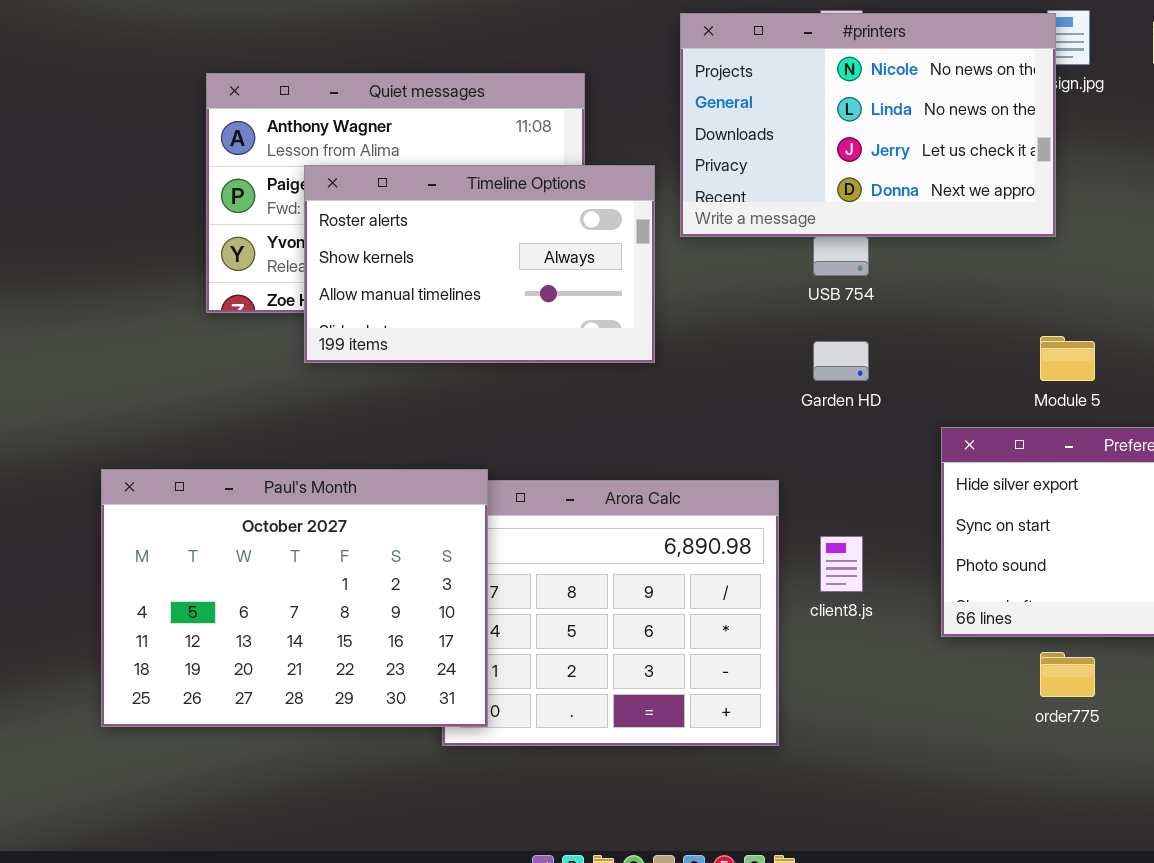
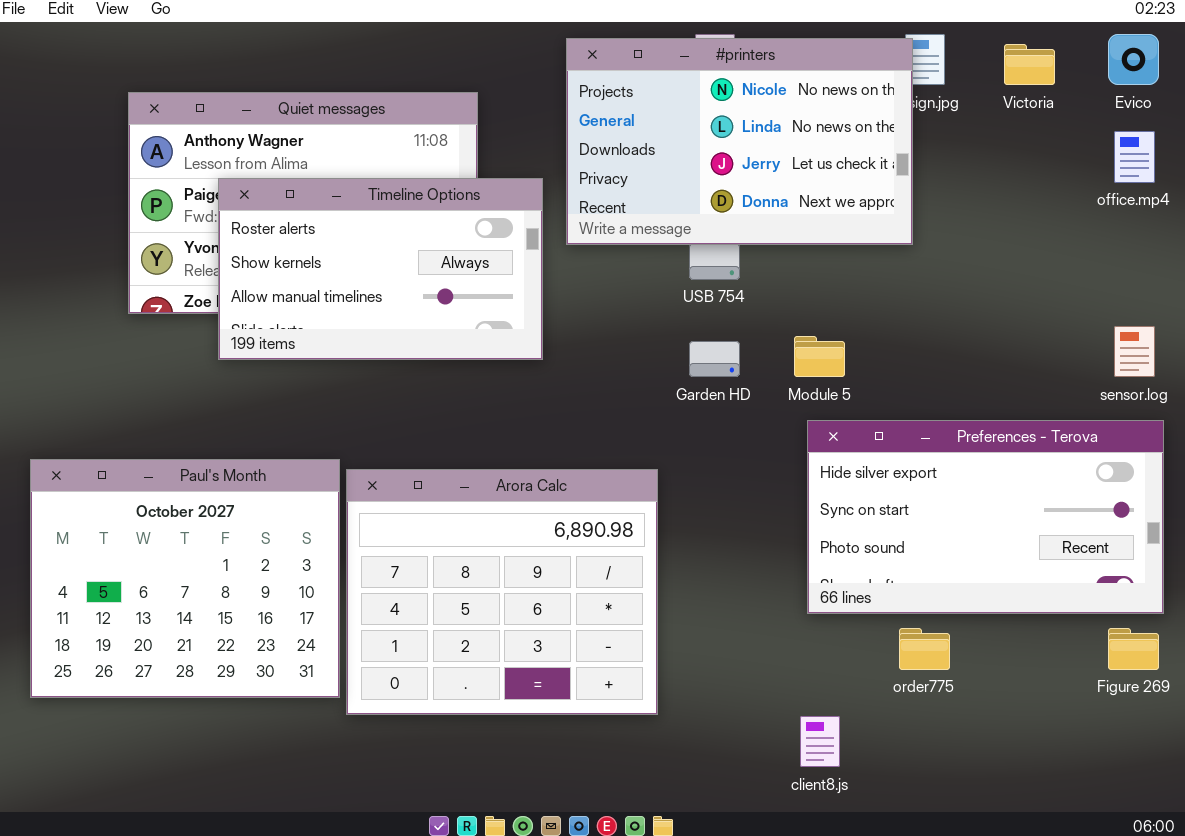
Module 5: [1040,336,1095,381] -> [794,336,845,377], moved
Paul's Month: [101,469,488,727] -> [30,459,340,698], resized
client8.js: [820,536,863,592] -> [800,716,840,767], moved

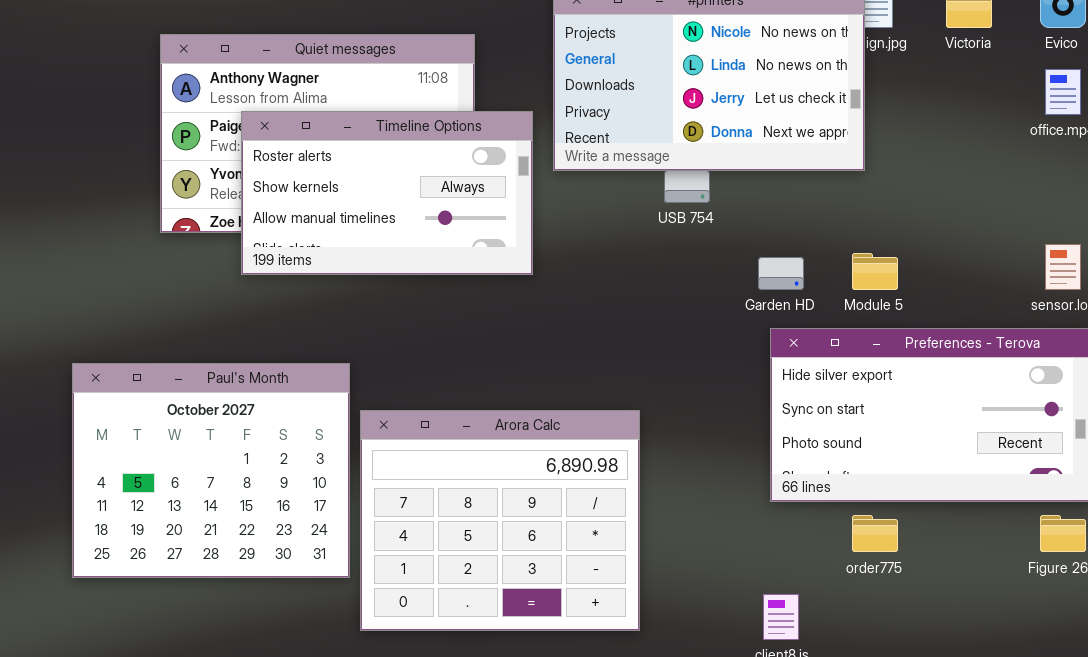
Module 5: [794,336,845,377] -> [852,253,898,290], moved
Garden HD: [689,341,740,377] -> [758,257,804,290], moved
Arora Calc: [346,469,658,715] -> [360,410,640,631], moved

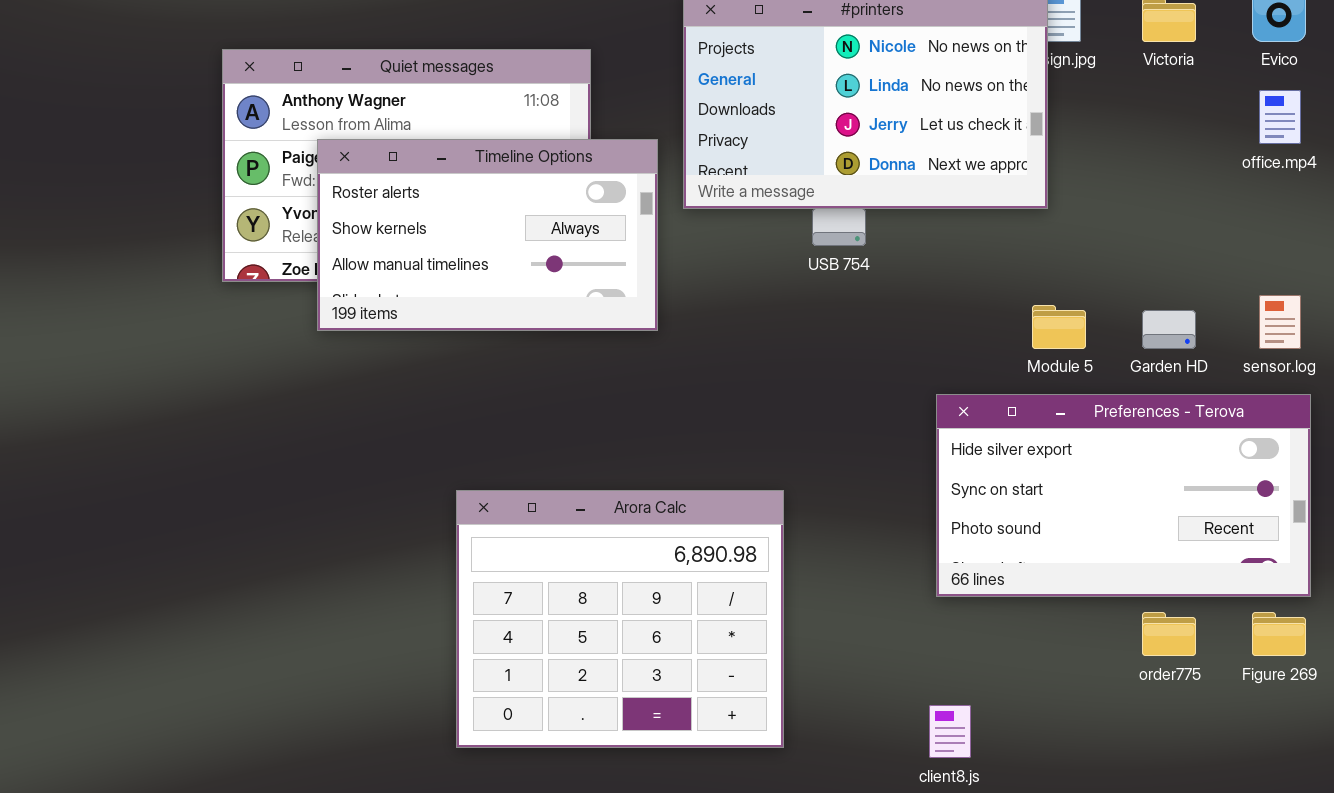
Garden HD: [758,257,804,290] -> [1142,310,1196,349], moved
Paul's Month: [72,363,350,578] -> none, closed
order775: [852,515,898,552] -> [1142,612,1196,656], moved

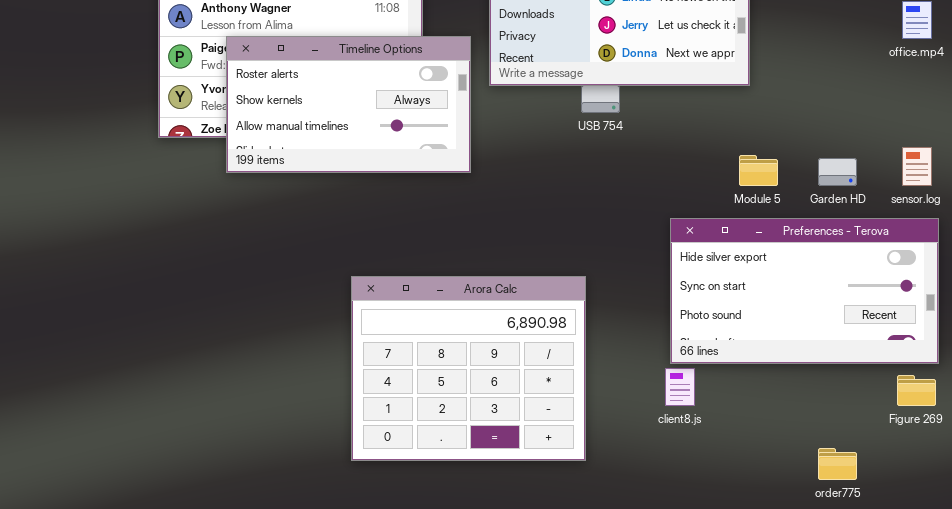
Arora Calc: [456,490,784,748] -> [351,276,586,461], moved
order775: [1142,612,1196,656] -> [818,448,857,480], moved
client8.js: [929,705,971,758] -> [665,368,695,406], moved

